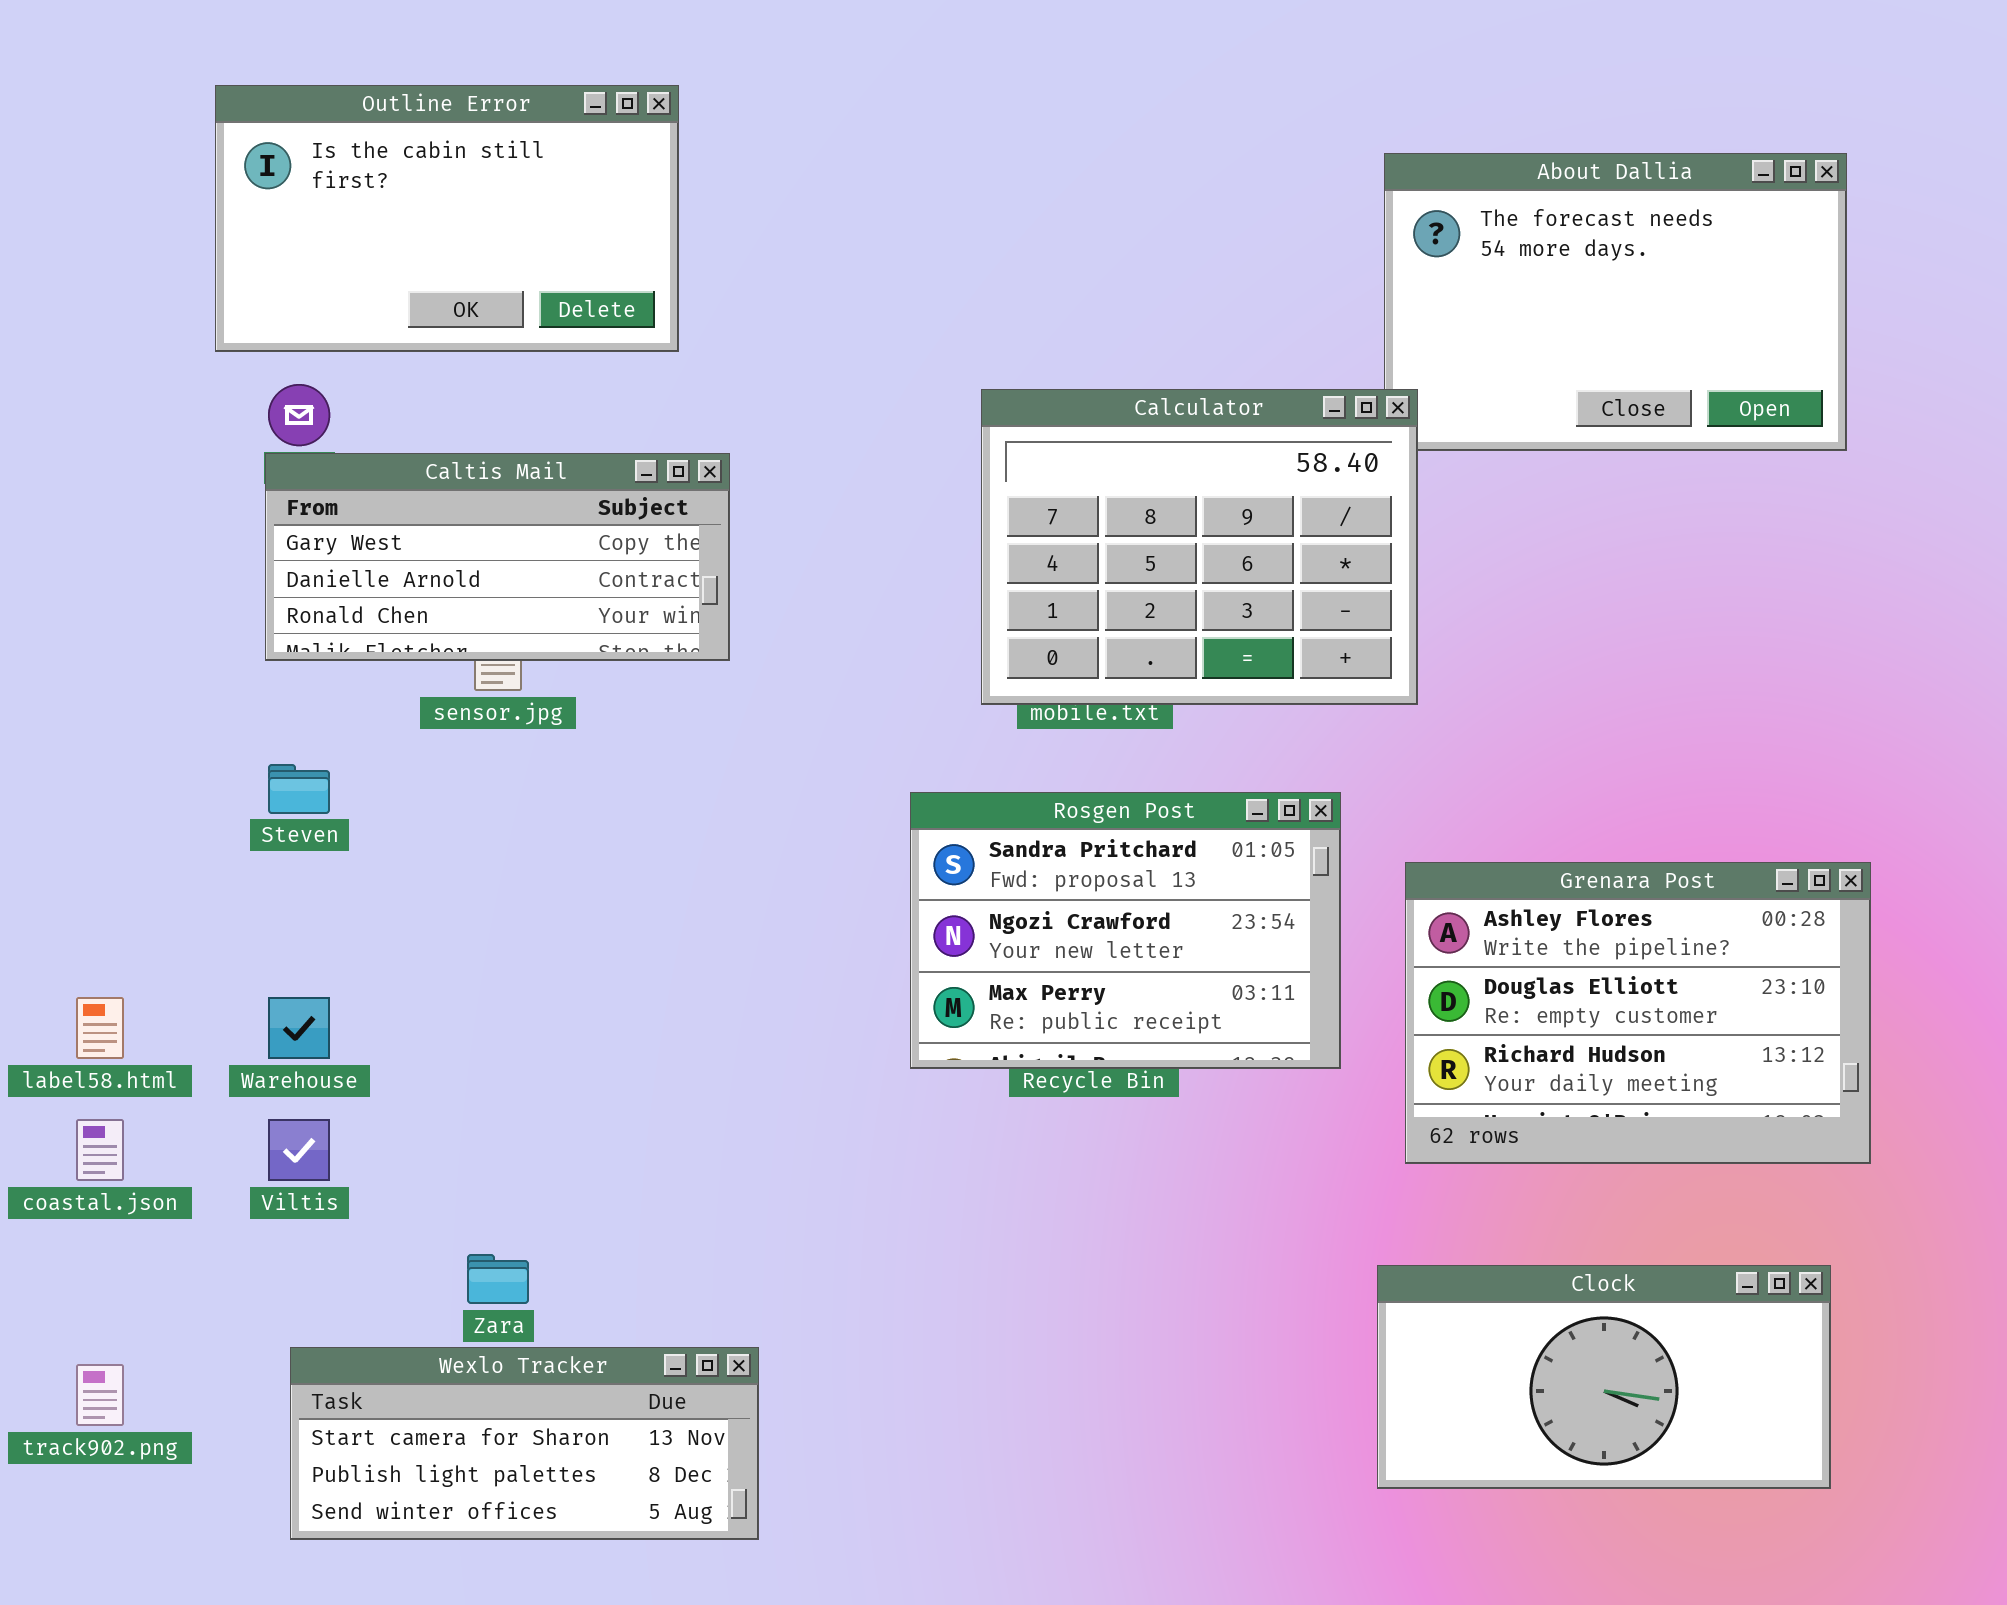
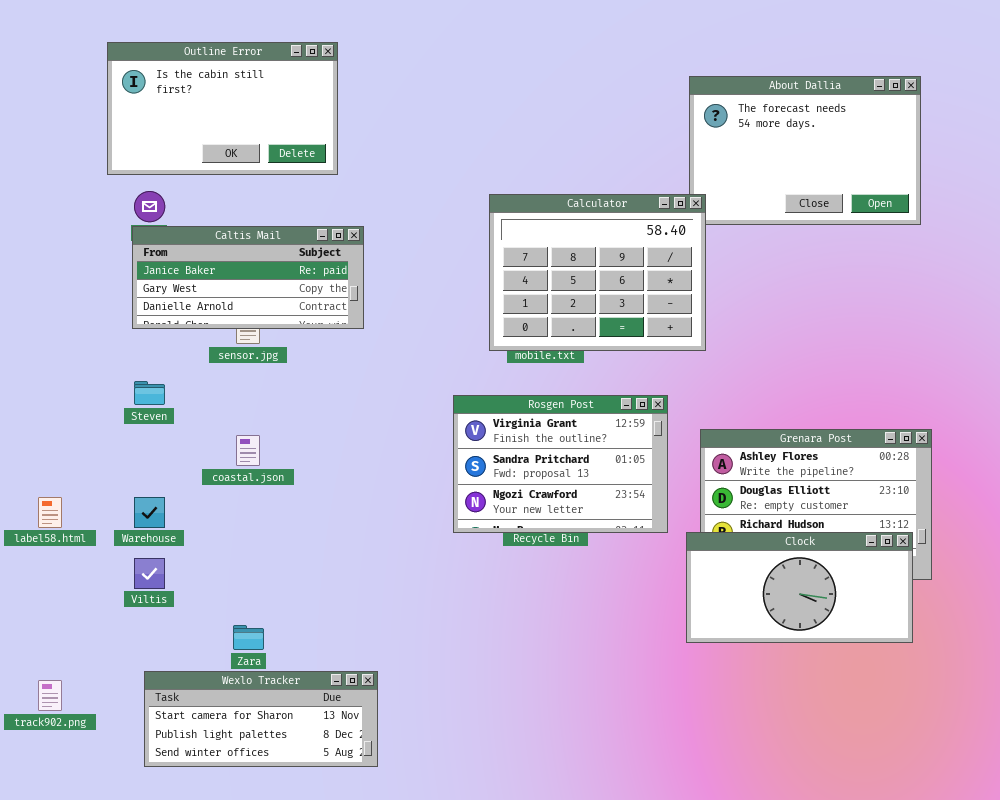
Caltis Mail: [265,453,730,661] -> [132,226,364,329], scrolled up 1 row
Rosgen Post: [910,792,1341,1069] -> [453,395,668,533], scrolled up 1 row
coastal.json: [76,1119,124,1181] -> [236,435,260,466], moved
Clock: [1377,1265,1831,1489] -> [686,532,913,643], moved

